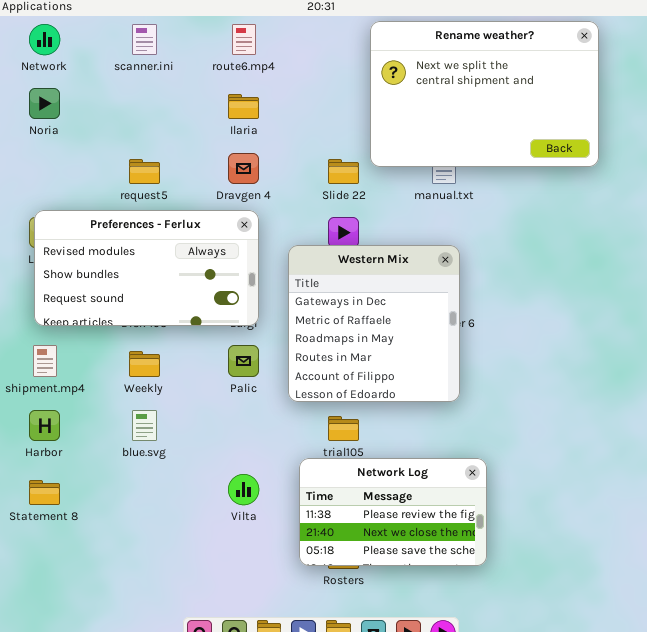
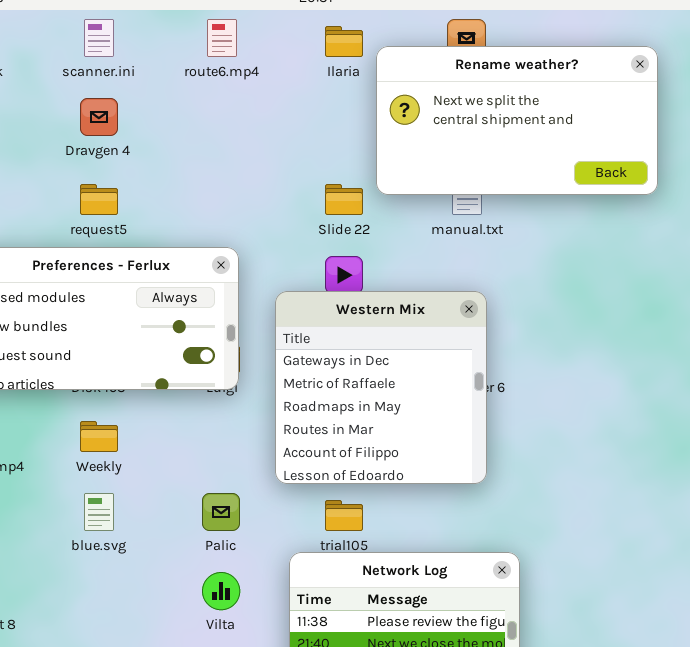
Rename weather?: [370,21,599,167] -> [376,46,658,195], resized
Ilaria: [228,94,259,119] -> [325,26,363,57], moved
Dravgen 4: [228,153,259,184] -> [80,98,118,136], moved
Palic: [228,345,259,377] -> [202,493,240,531], moved

